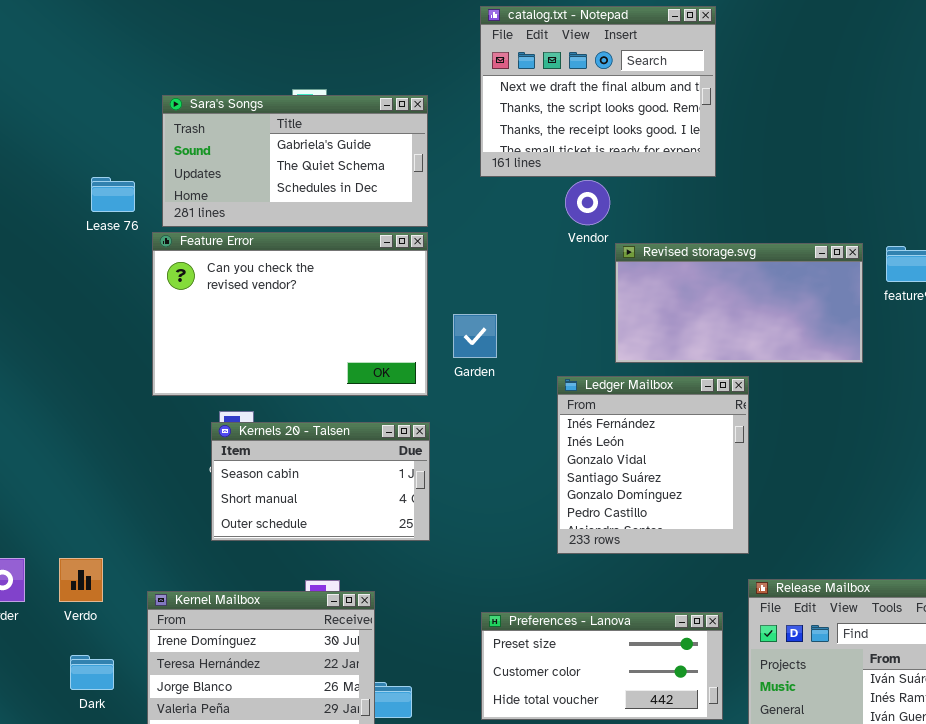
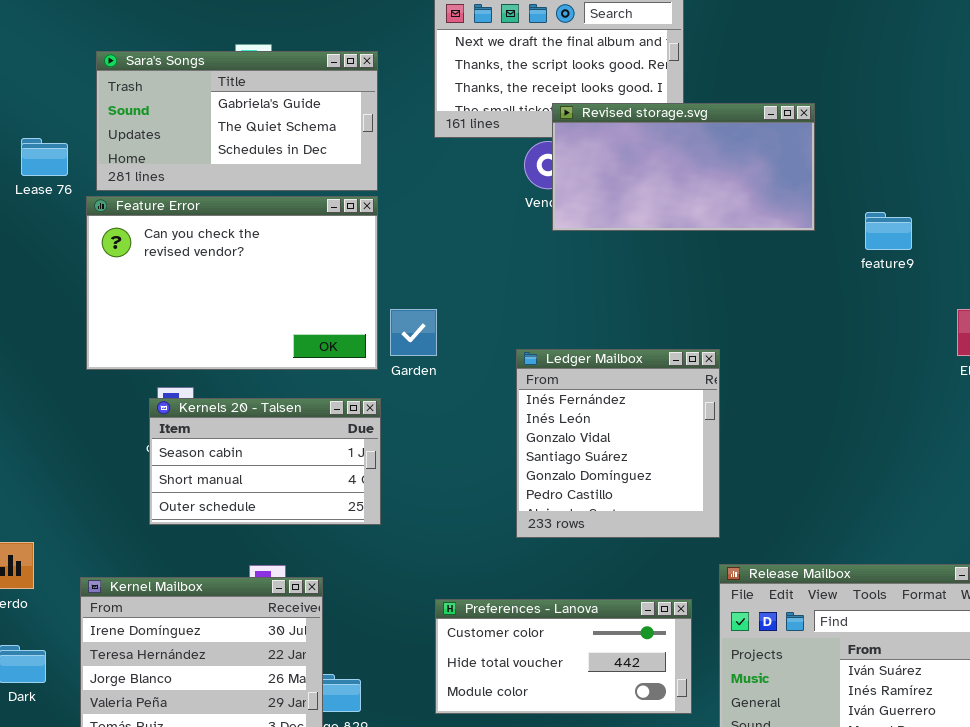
Revised storage.svg: [615,243,863,363] -> [552,103,815,231], moved
Garden: [453,314,497,358] -> [390,309,437,356], moved
Preferences - Lanova: [481,612,723,720] -> [435,599,692,714], scrolled down 1 row

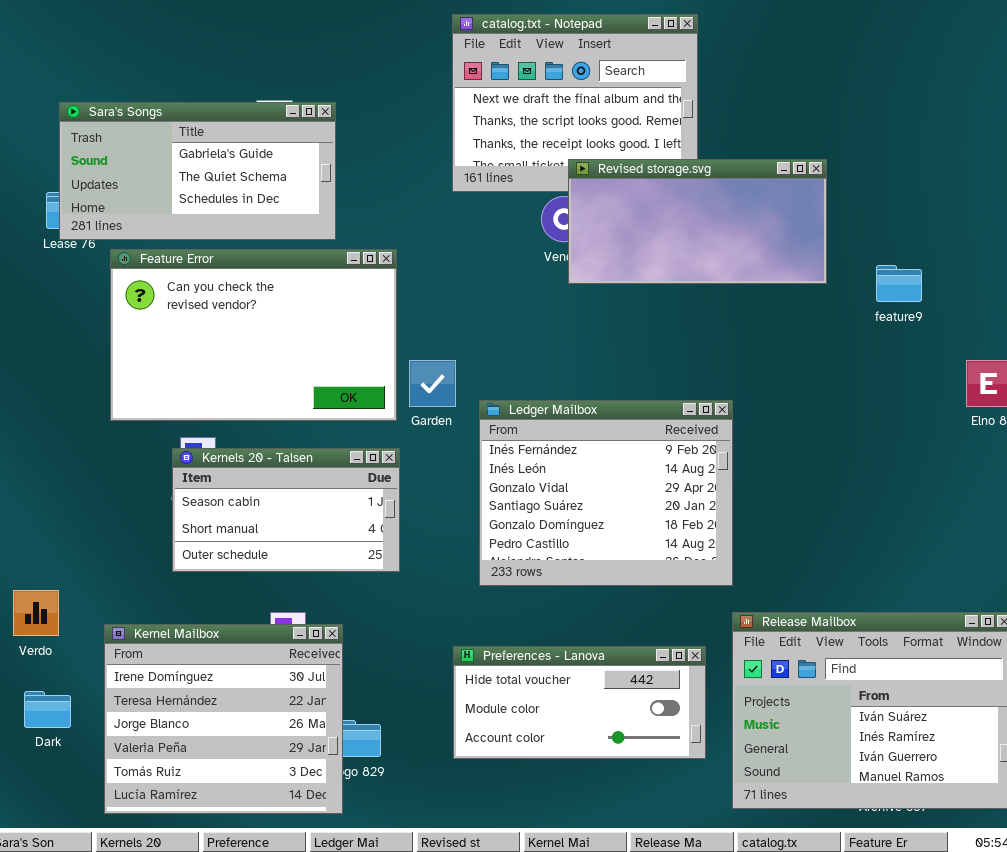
Sara's Songs: [96,51,378,191] -> [59,102,336,240], moved
Ledger Mailbox: [516,349,720,538] -> [479,400,733,586], resized
Preferences - Lanova: [435,599,692,714] -> [453,646,706,759], scrolled down 1 row

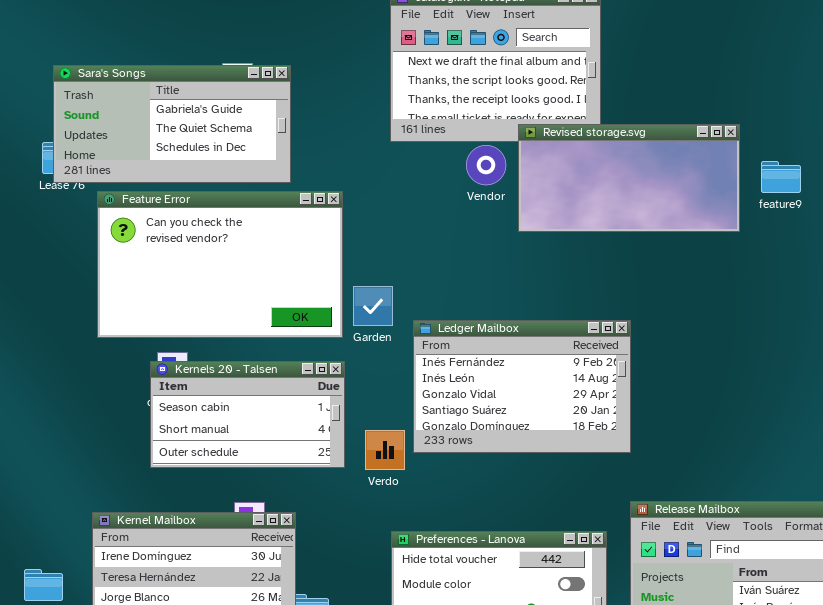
Revised storage.svg: [568,159,827,284] -> [518,124,740,232], moved
feature9: [876,265,922,302] -> [761,161,801,193], moved
Ledger Mailbox: [479,400,733,586] -> [413,320,631,453], resized
Verdo: [13,590,59,636] -> [365,430,405,470], moved

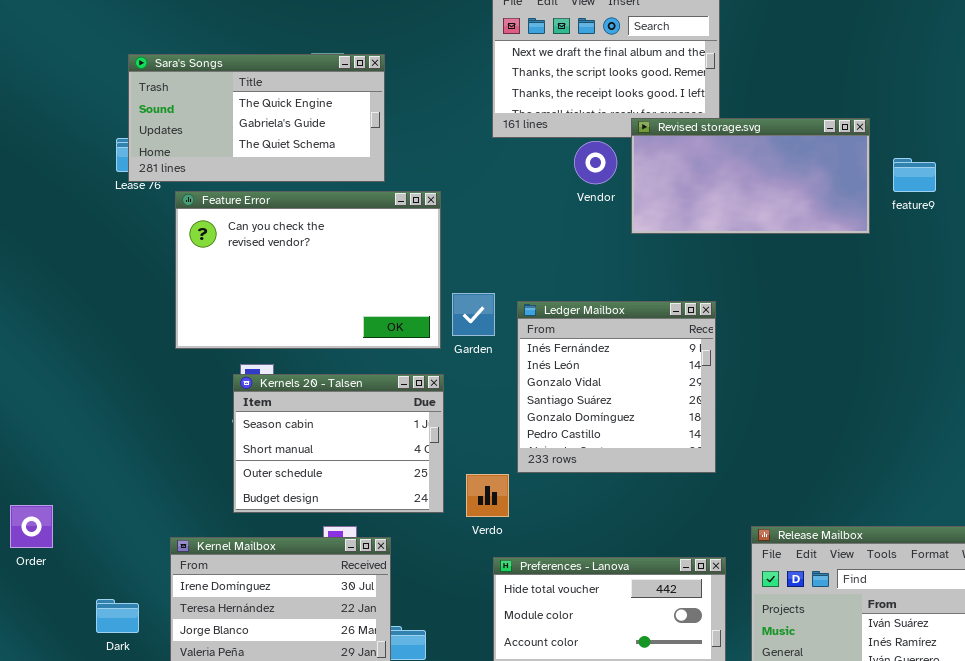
Sara's Songs: [53,65,291,183] -> [128,54,385,182], scrolled up 1 row
Ledger Mailbox: [413,320,631,453] -> [517,301,716,473], resized
Kernels 20 - Talsen: [150,361,345,468] -> [233,374,444,513], resized
Verdo: [365,430,405,470] -> [466,474,509,517], moved

